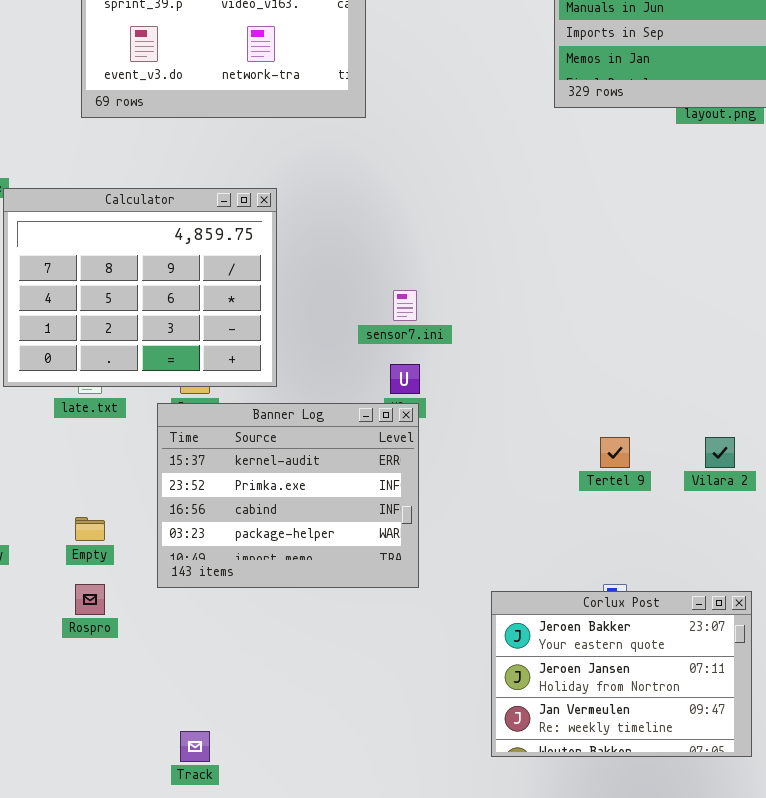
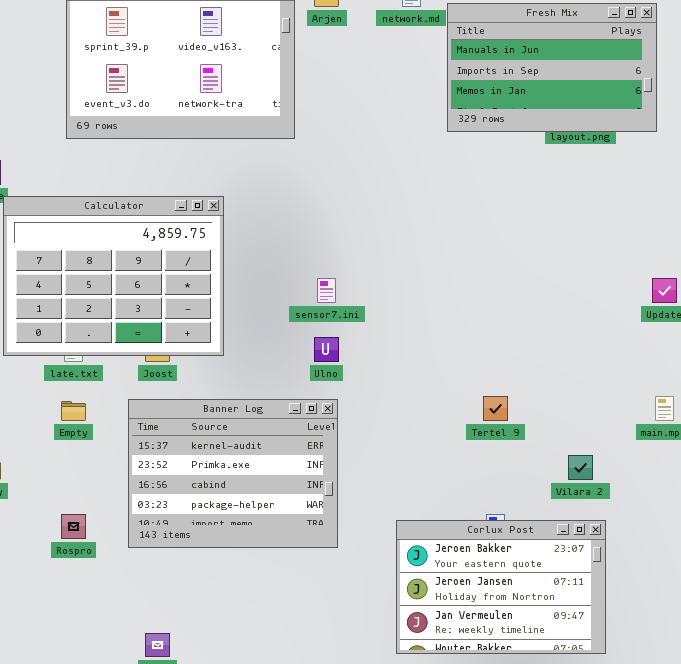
Banner Log: [157,403,419,588] -> [128,399,338,548], moved
Vilara 2: [705,437,735,468] -> [568,455,593,480], moved
Empty: [75,517,105,541] -> [61,401,86,421], moved

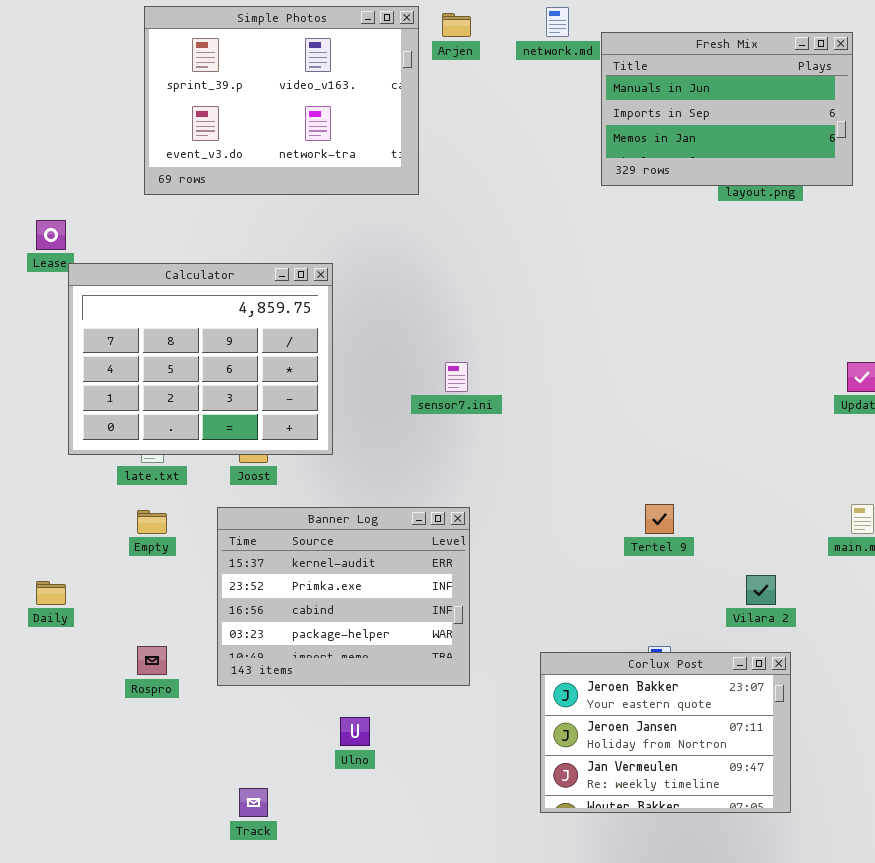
Ulno: [314,337,339,362] -> [340,717,370,746], moved

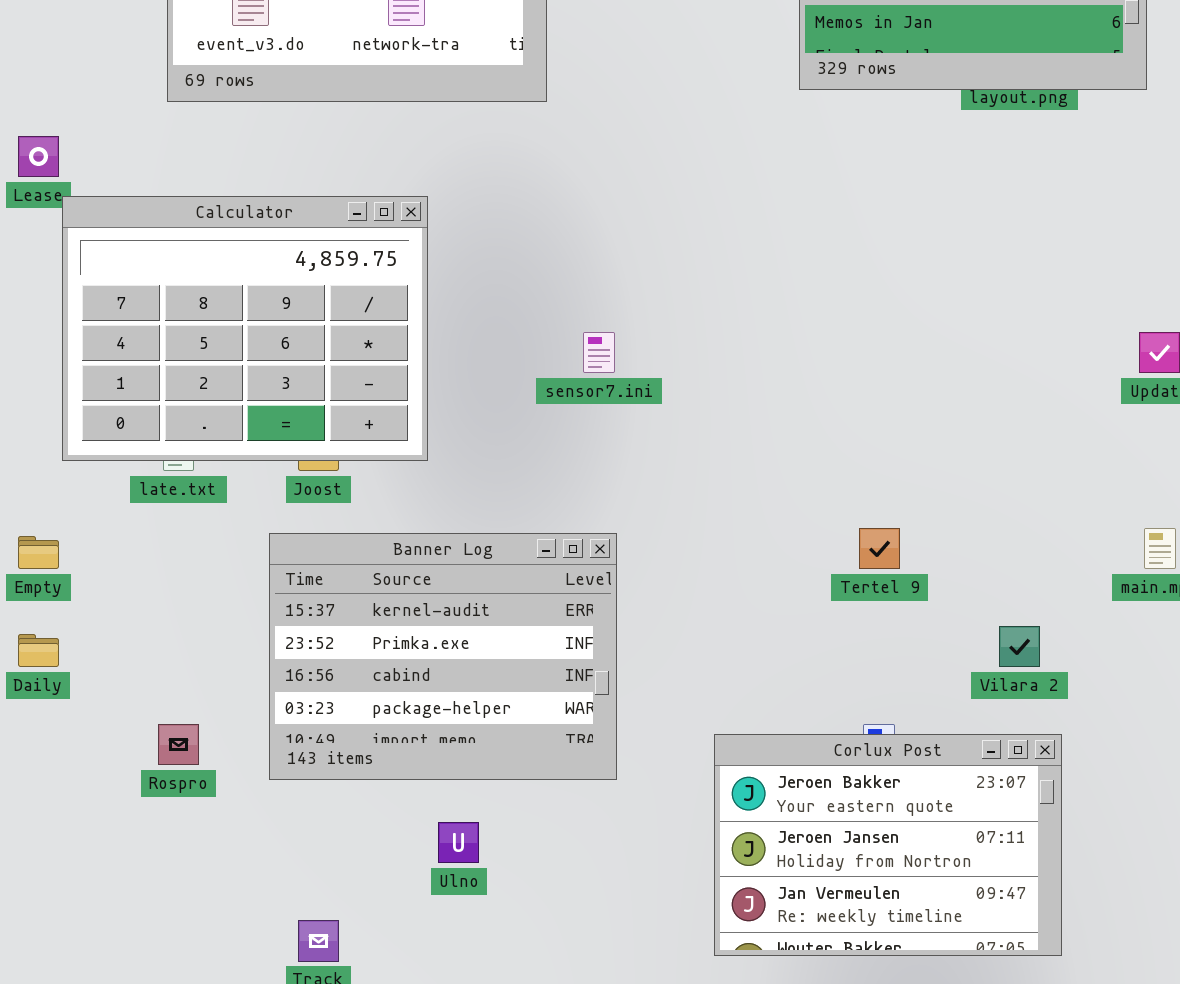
Empty: [137,510,167,534] -> [18,536,59,569], moved

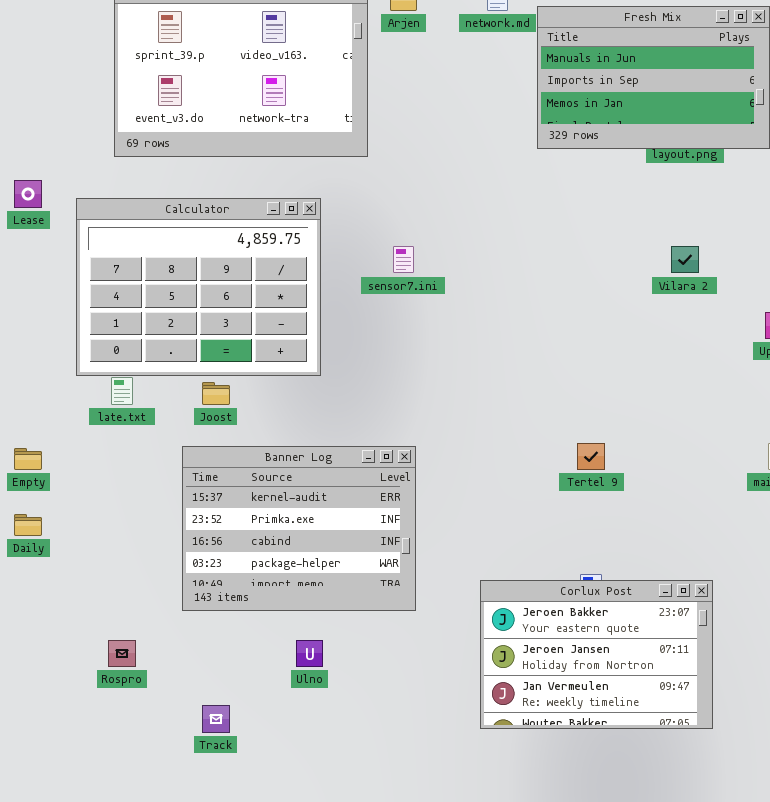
Calculator: [62,196,428,461] -> [76,198,321,376], moved
sensor7.ini: [583,332,615,373] -> [393,246,414,273], moved
Vilara 2: [999,626,1040,667] -> [671,246,699,273], moved
Rospro: [158,724,199,765] -> [108,640,136,667], moved

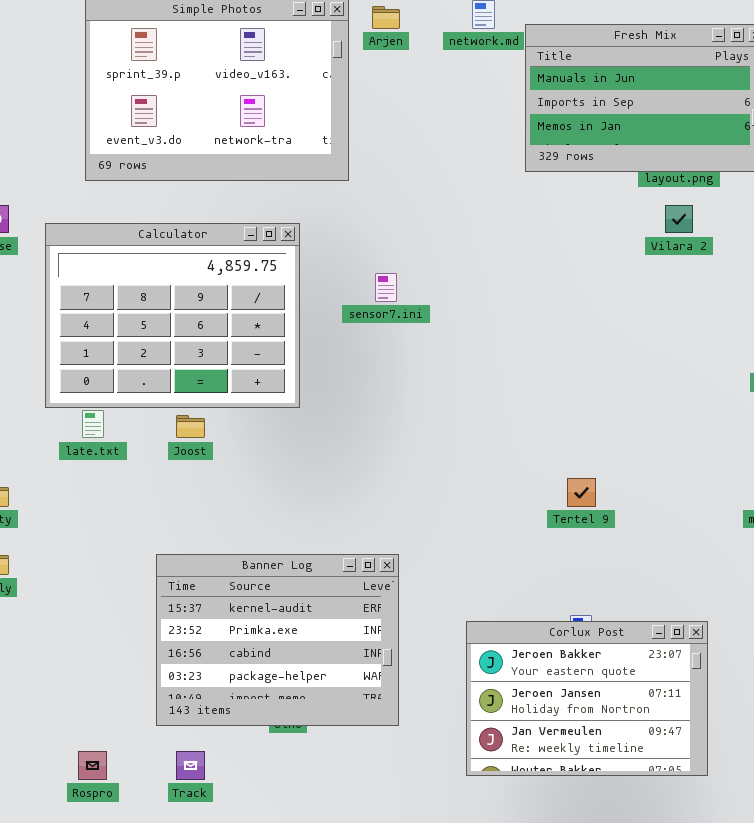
Vilara 2: [671,246,699,273] -> [665,205,693,233], moved
Banner Log: [182,446,416,611] -> [156,554,399,726], moved
Rospro: [108,640,136,667] -> [78,751,107,780], moved

